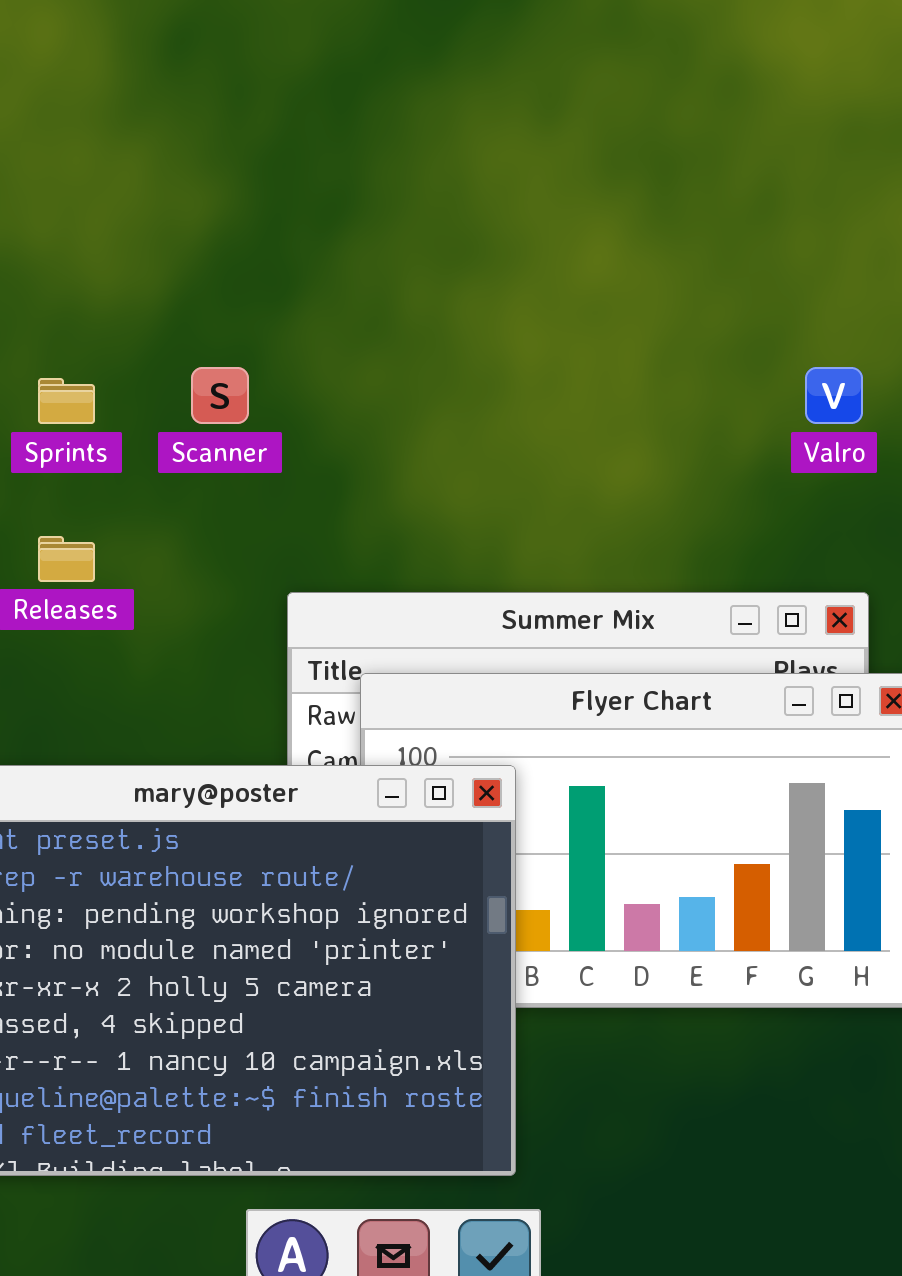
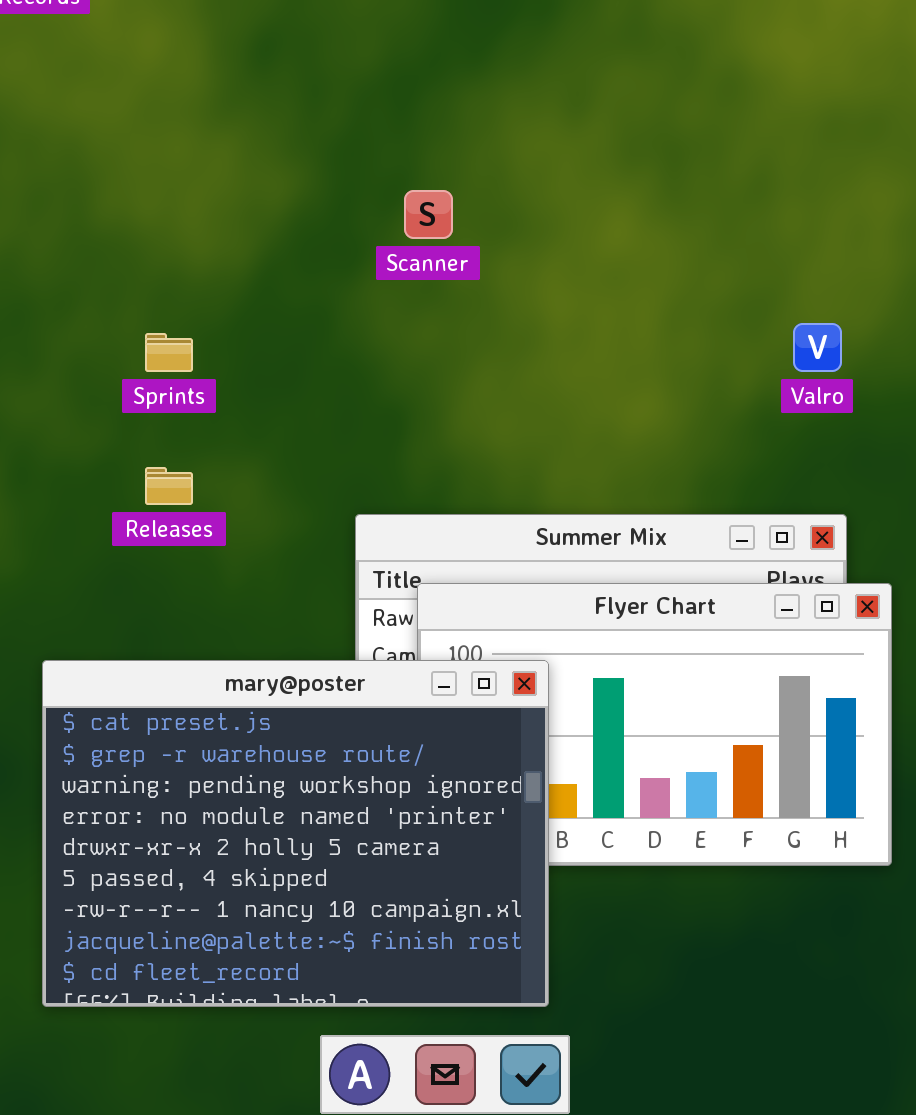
Scanner: [191,367,249,424] -> [404,190,453,239], moved

